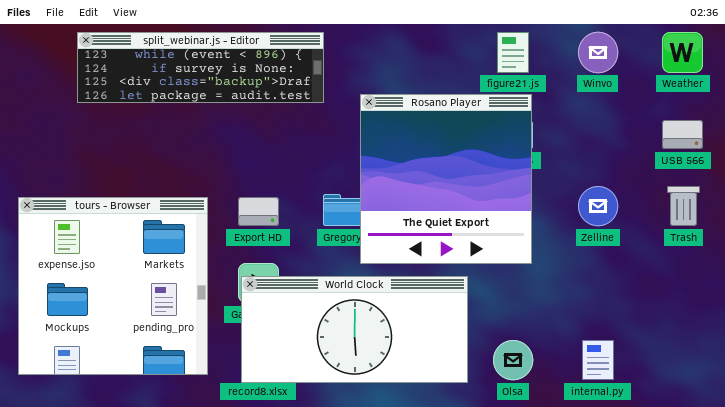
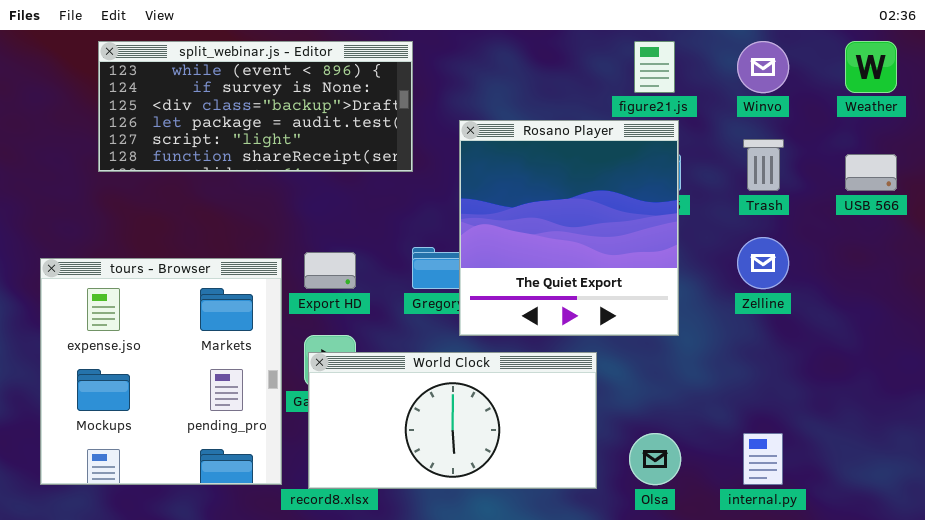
split_webinar.js - Editor: [77,32,324,103] -> [98,41,413,172], resized
Trash: [667,186,700,226] -> [743,139,784,191], moved
tours - Browser: [18,197,208,375] -> [40,258,282,485], moved

